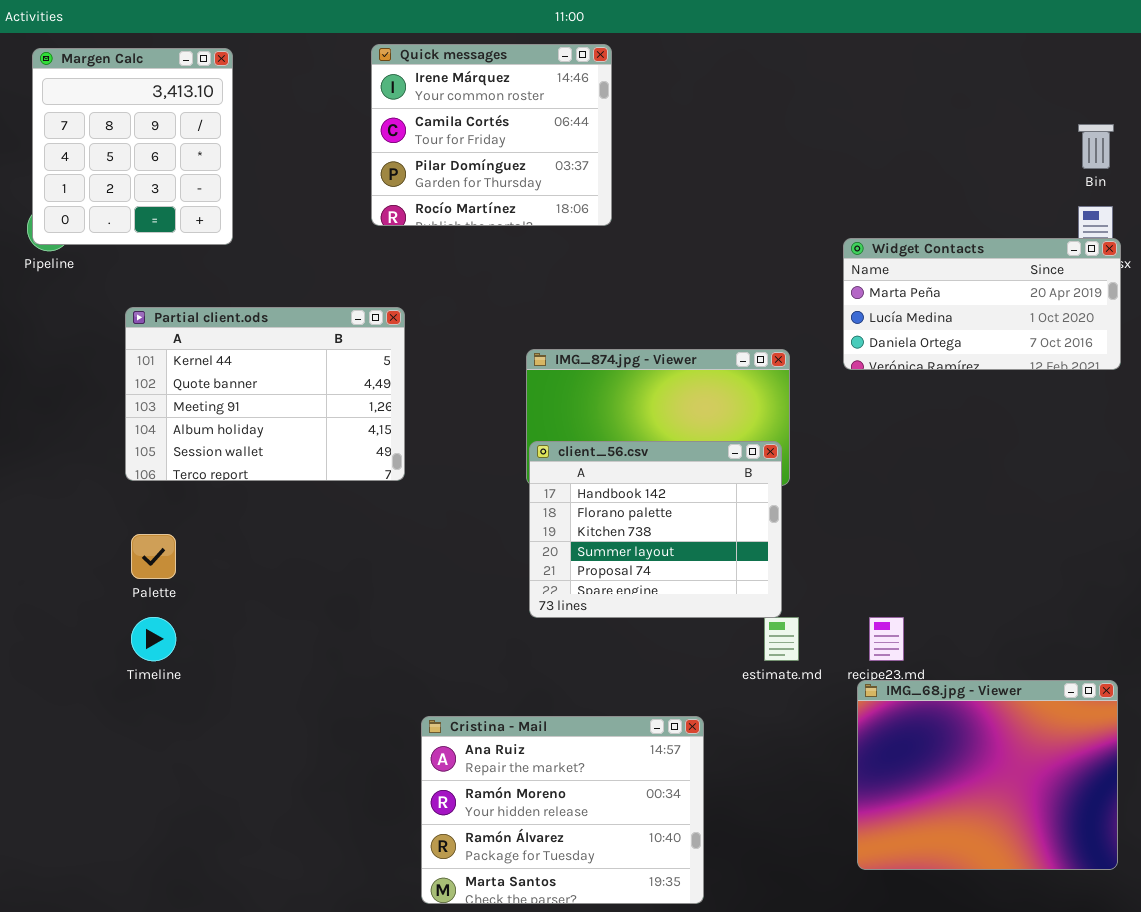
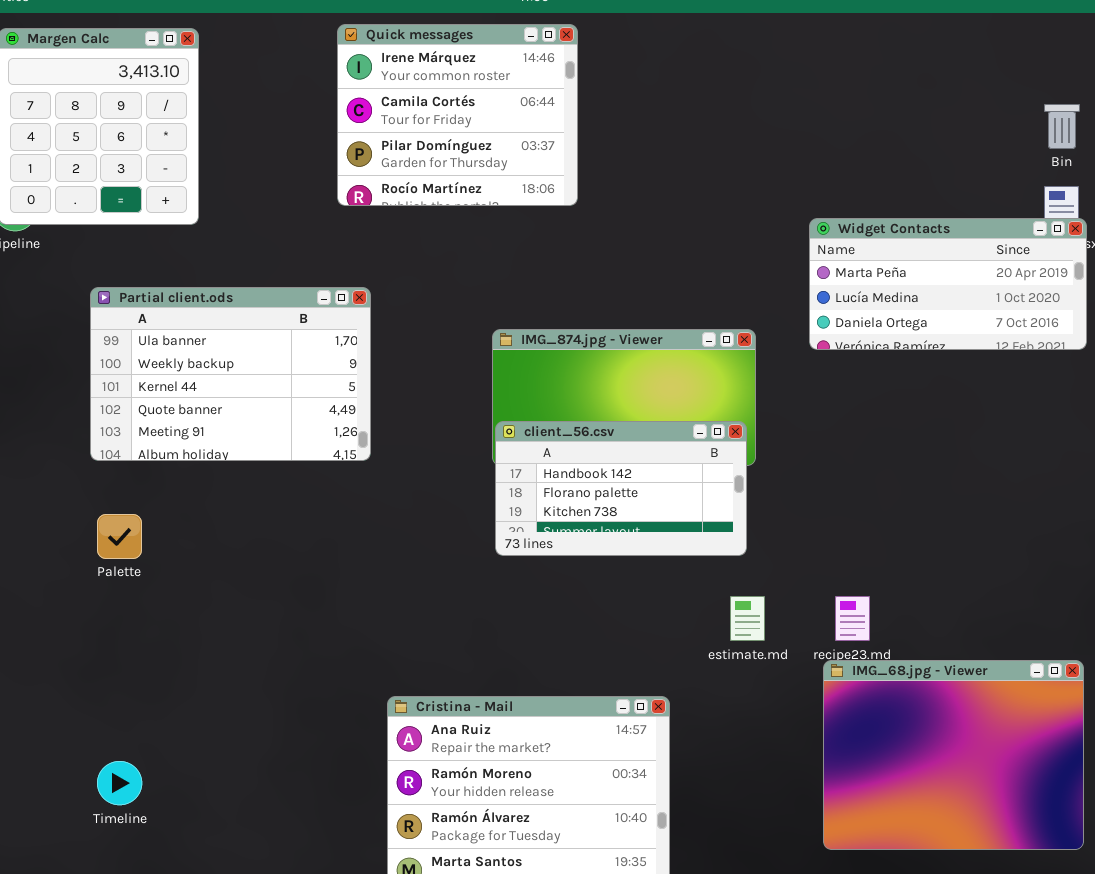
Partial client.ods: [125,307,405,481] -> [90,287,371,461], scrolled up 2 rows
client_56.csv: [529,441,782,618] -> [495,421,747,556], resized
Timeline: [131,617,176,661] -> [97,761,142,805], moved

